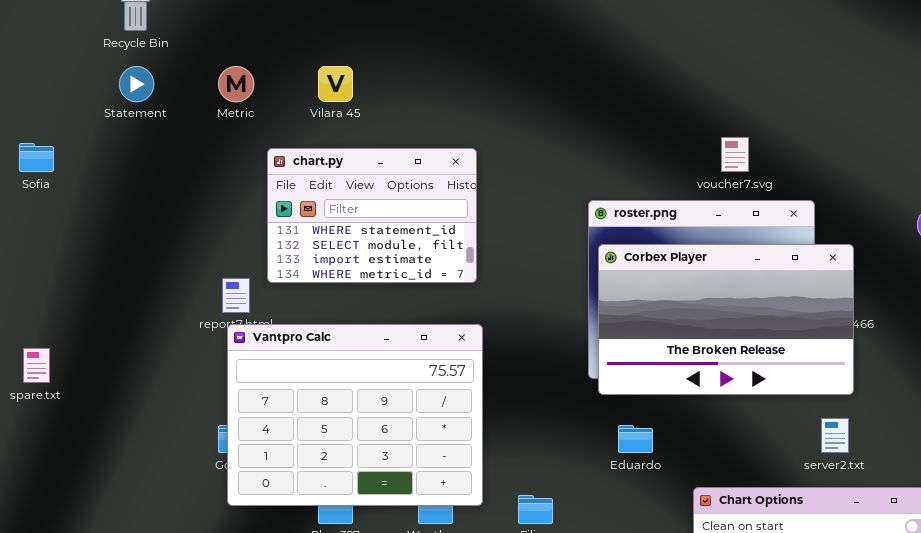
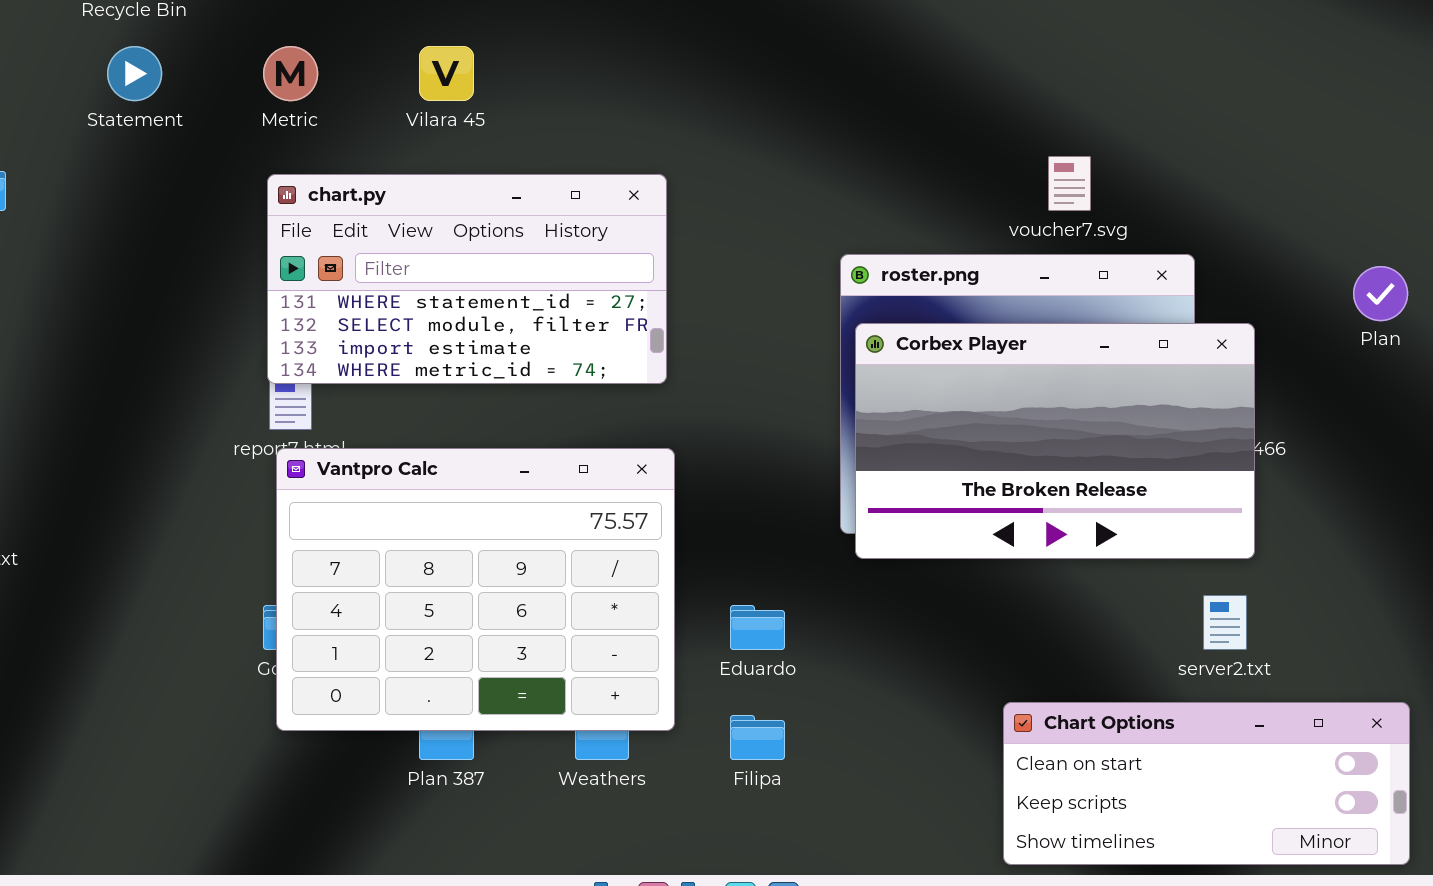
chart.py: [267,148,477,283] -> [267,174,667,384], resized
Eduardo: [618,425,653,453] -> [730,605,785,650], moved

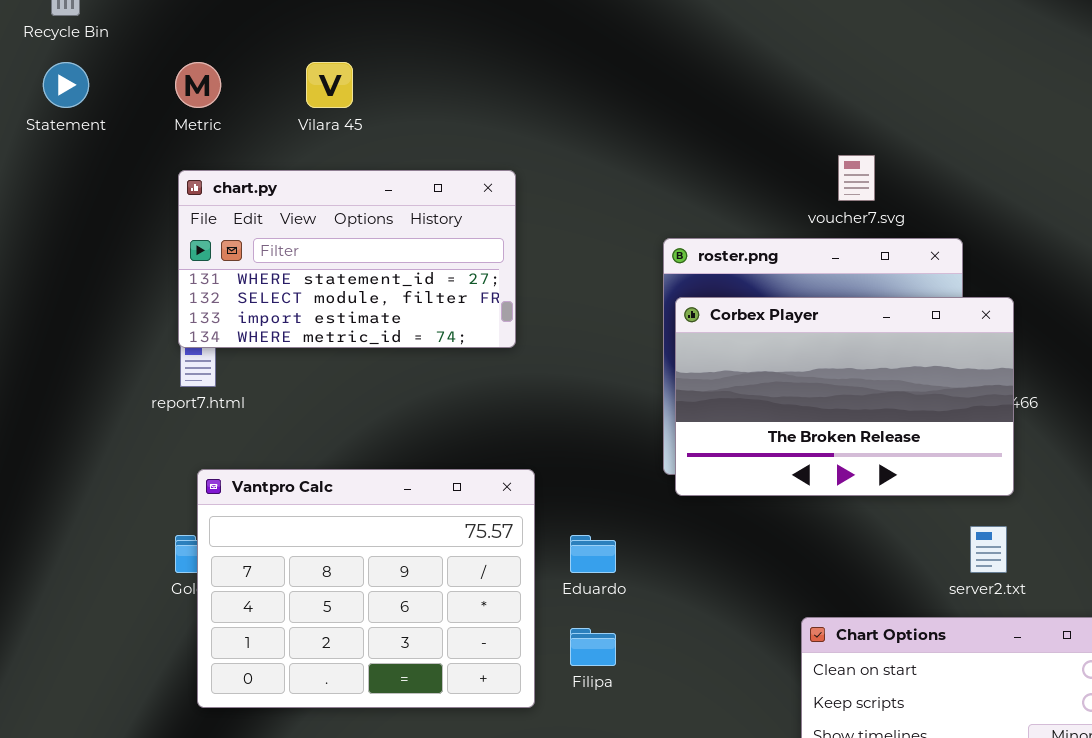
Vantpro Calc: [276,448,675,731] -> [197,469,535,708], moved

